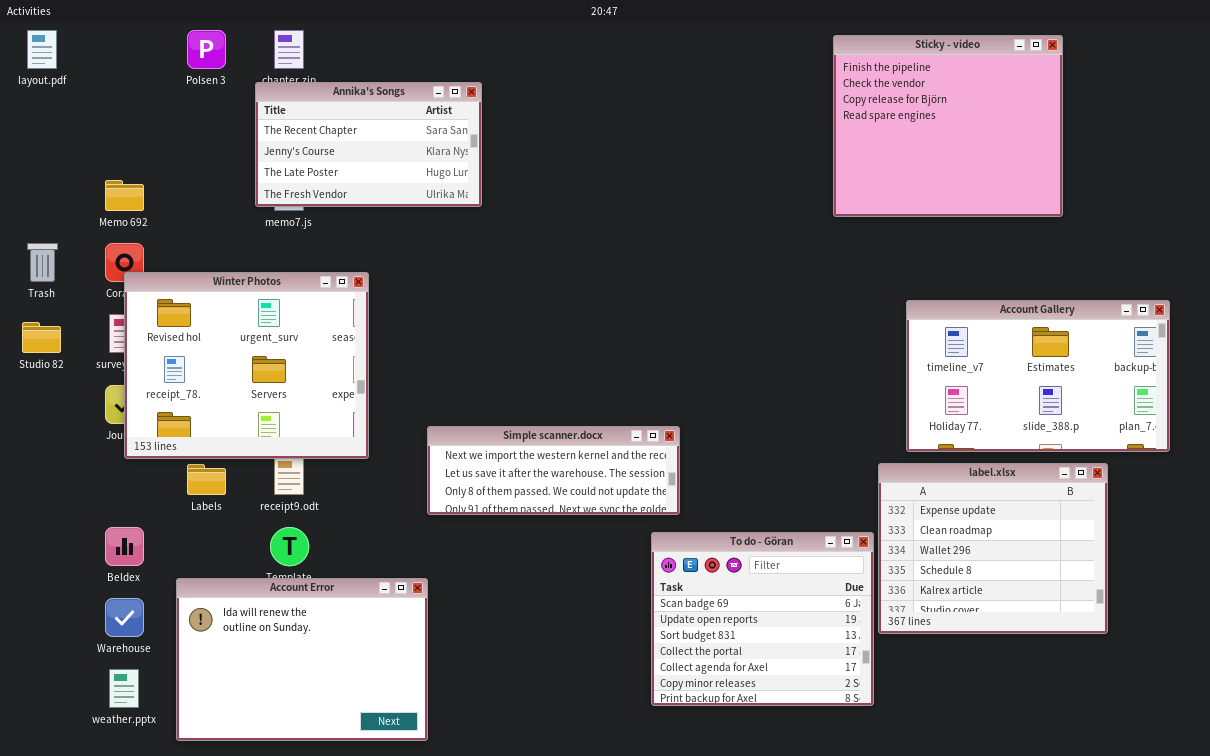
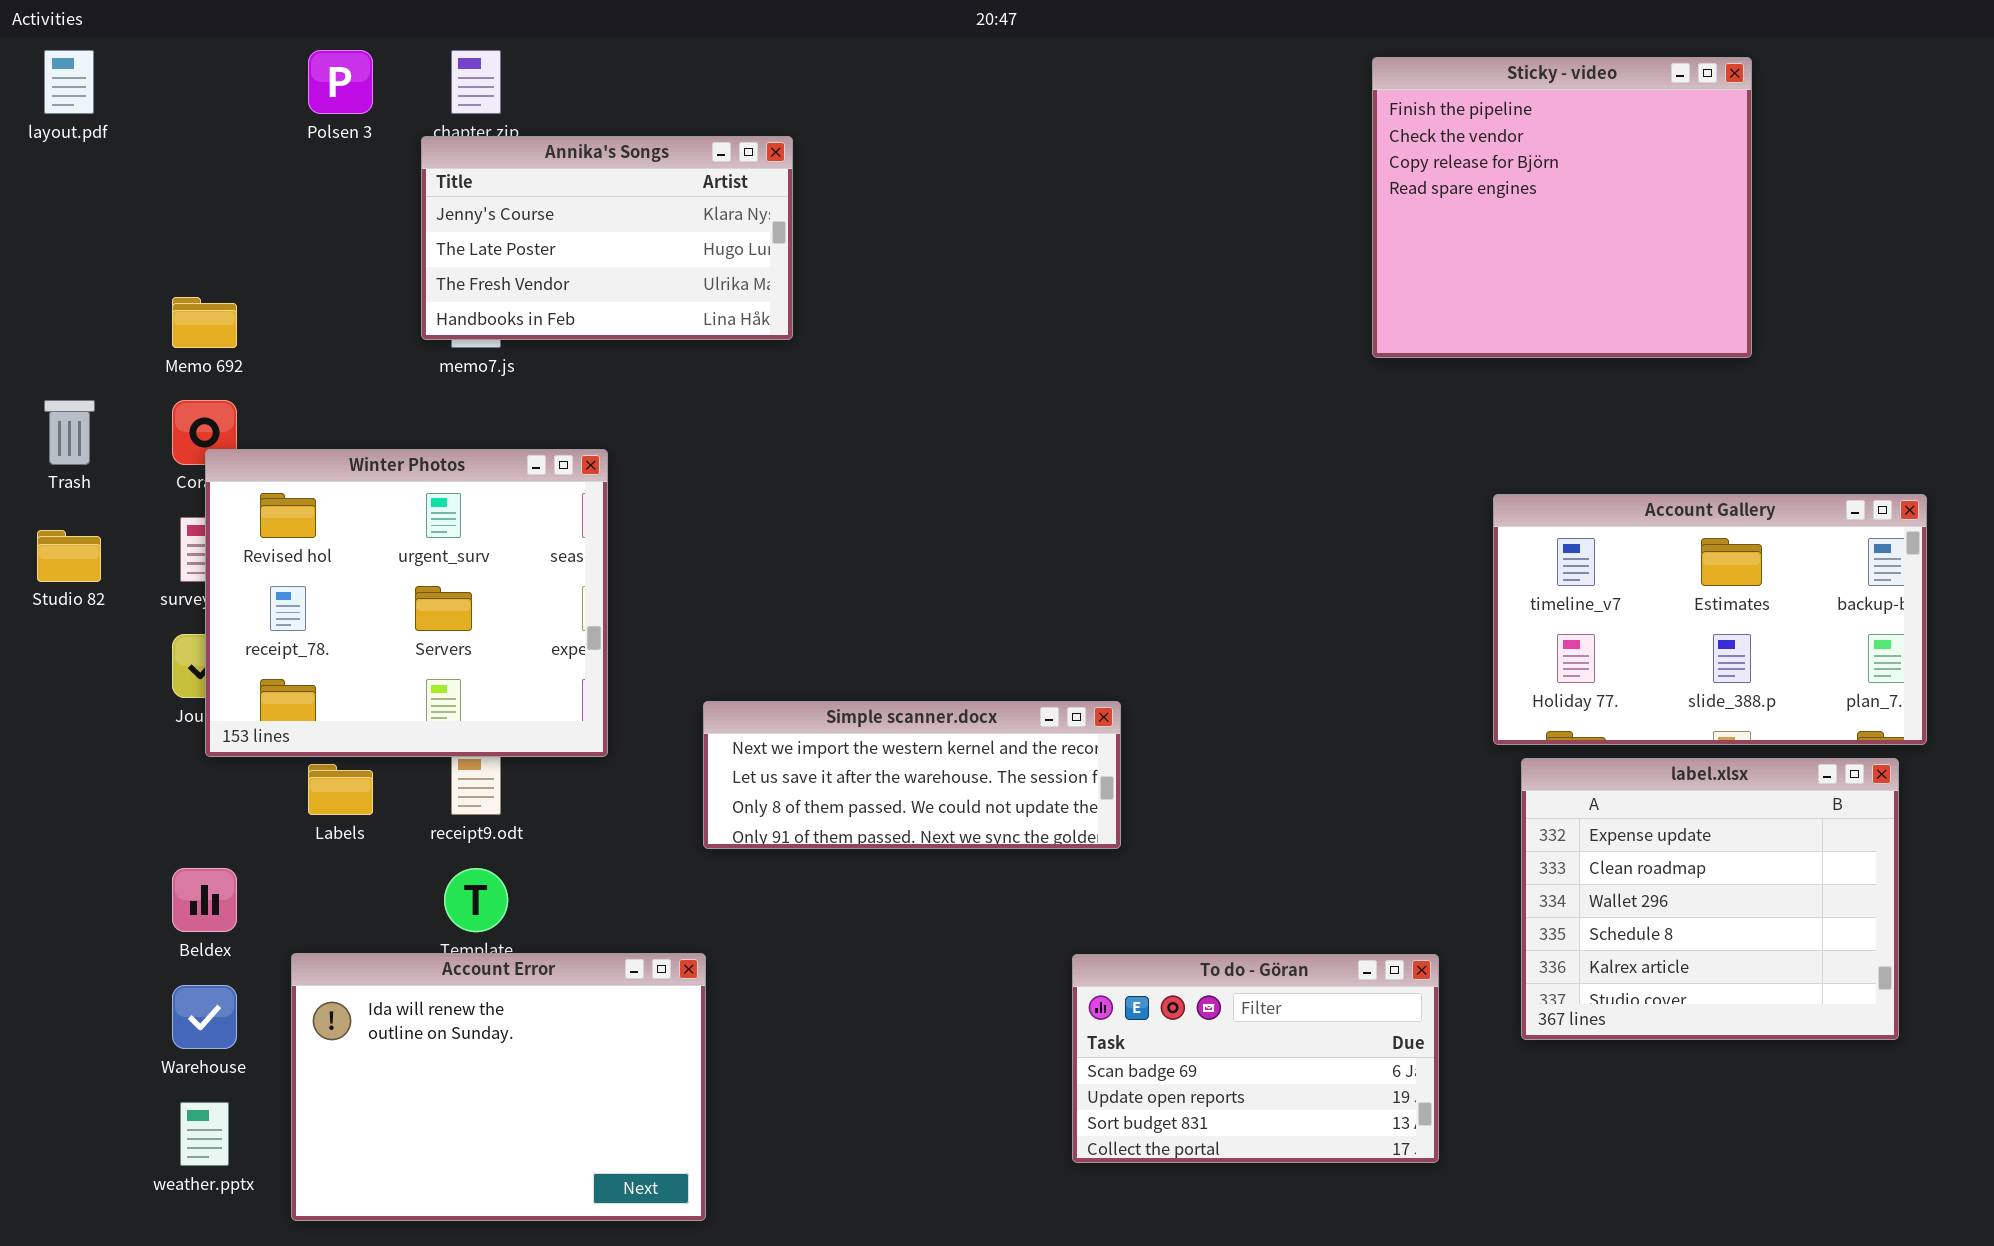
Annika's Songs: [255,82,482,207] -> [421,136,793,340], scrolled down 1 row
label.xlsx: [878,463,1108,634] -> [1521,758,1899,1040], moved
To do - Göran: [651,532,874,706] -> [1072,954,1439,1163], resized

